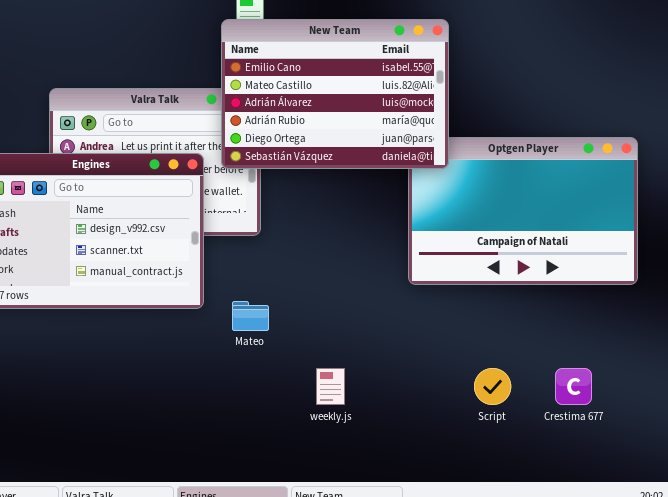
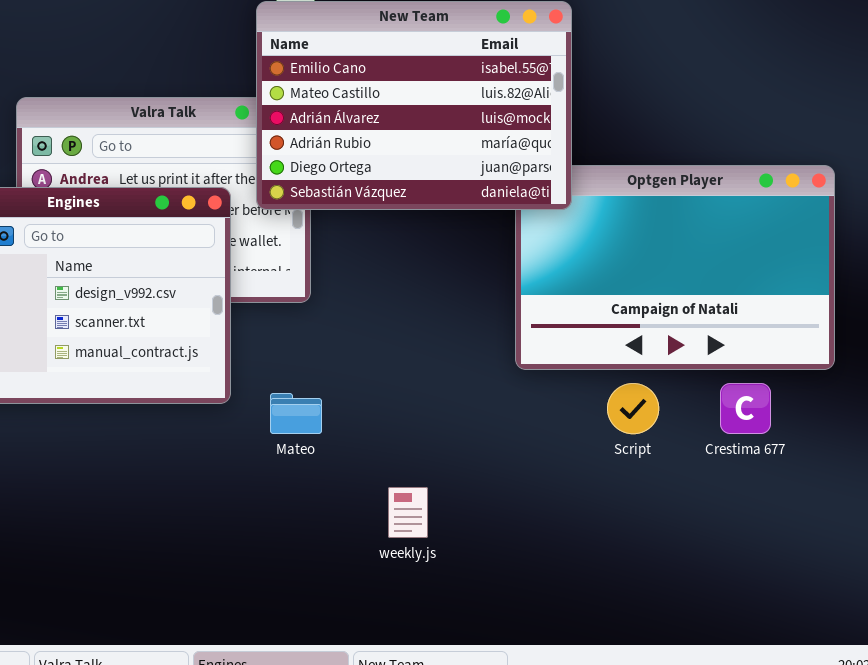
Script: [474,368,511,405] -> [607,383,659,434], moved
Crestima 677: [555,368,592,405] -> [720,383,771,434], moved

